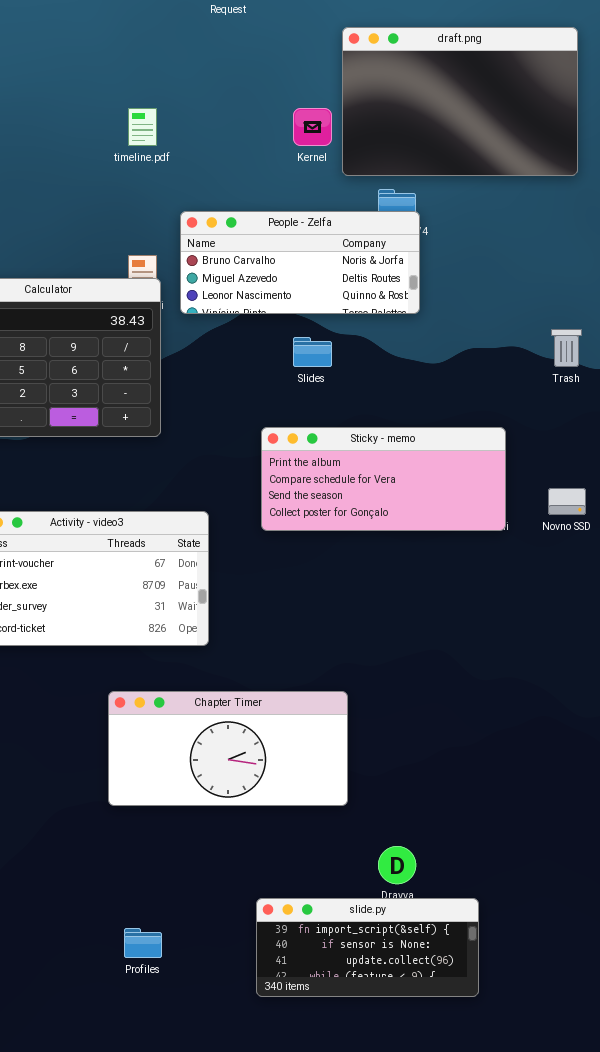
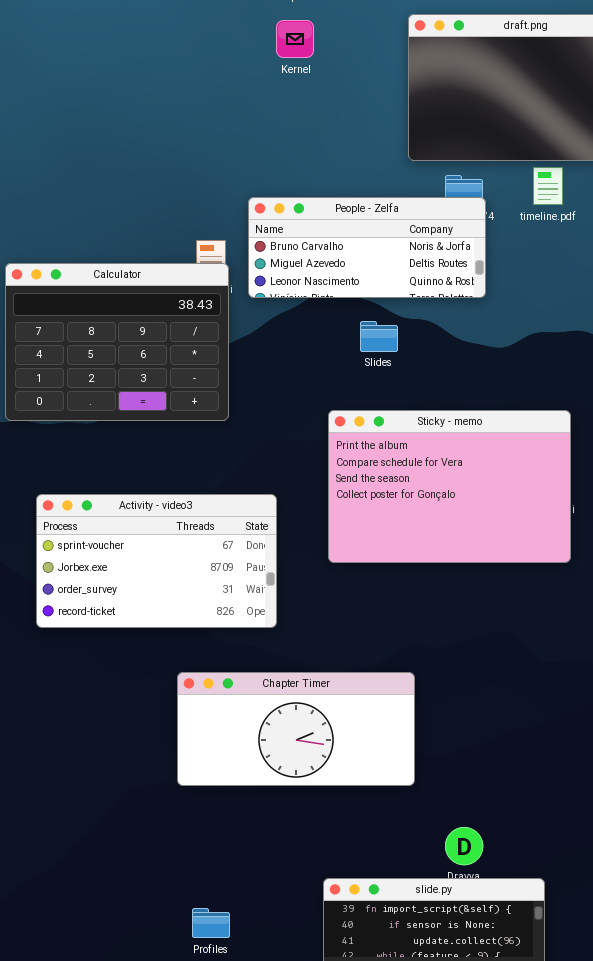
timeline.pdf: [128,108,157,146] -> [533,167,563,205], moved
Kernel: [293,108,332,146] -> [276,20,314,58], moved
Sticky - memo: [261,427,506,531] -> [328,410,571,563], resized

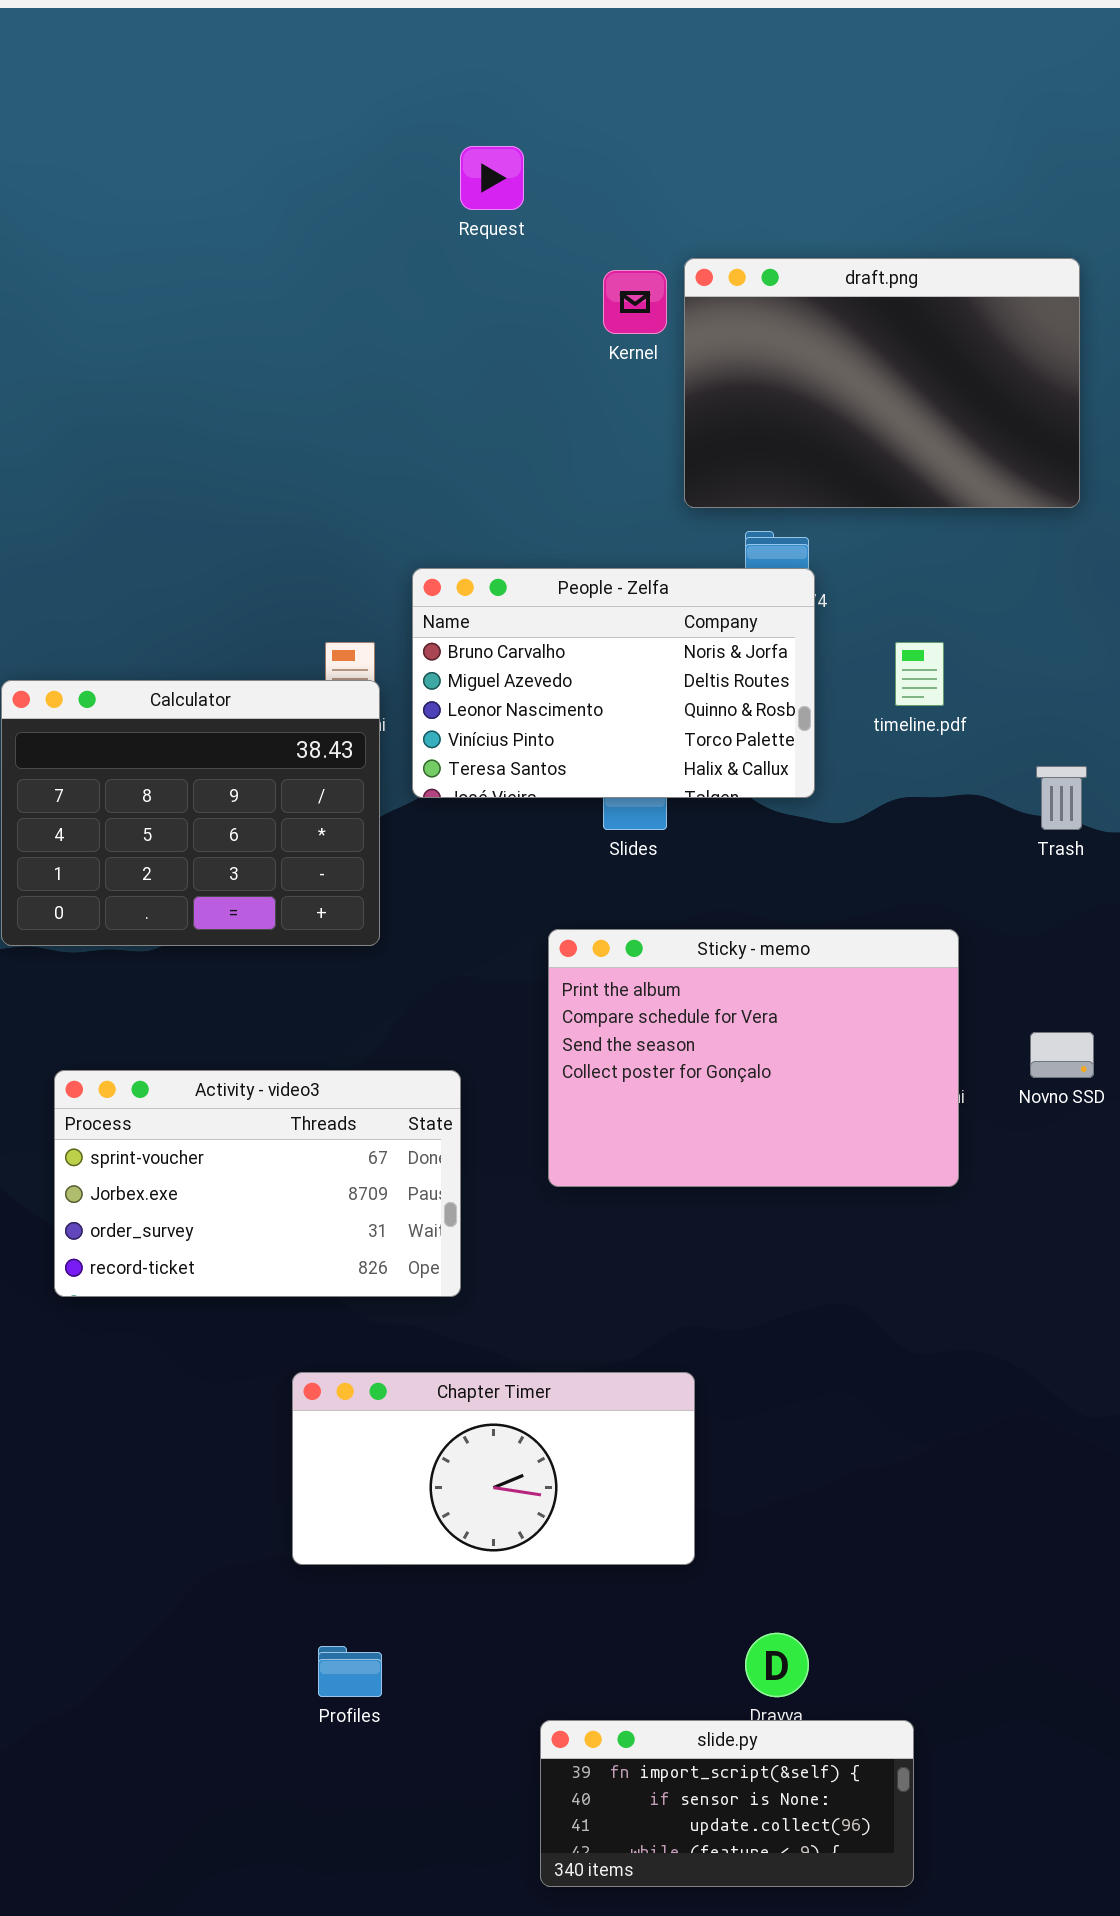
Kernel: [276,20,314,58] -> [603,270,667,334], moved
timeline.pdf: [533,167,563,205] -> [895,642,944,706], moved
People - Zelfa: [248,197,486,298] -> [412,568,815,798], resized
Profiles: [192,908,230,938] -> [318,1646,382,1697], moved

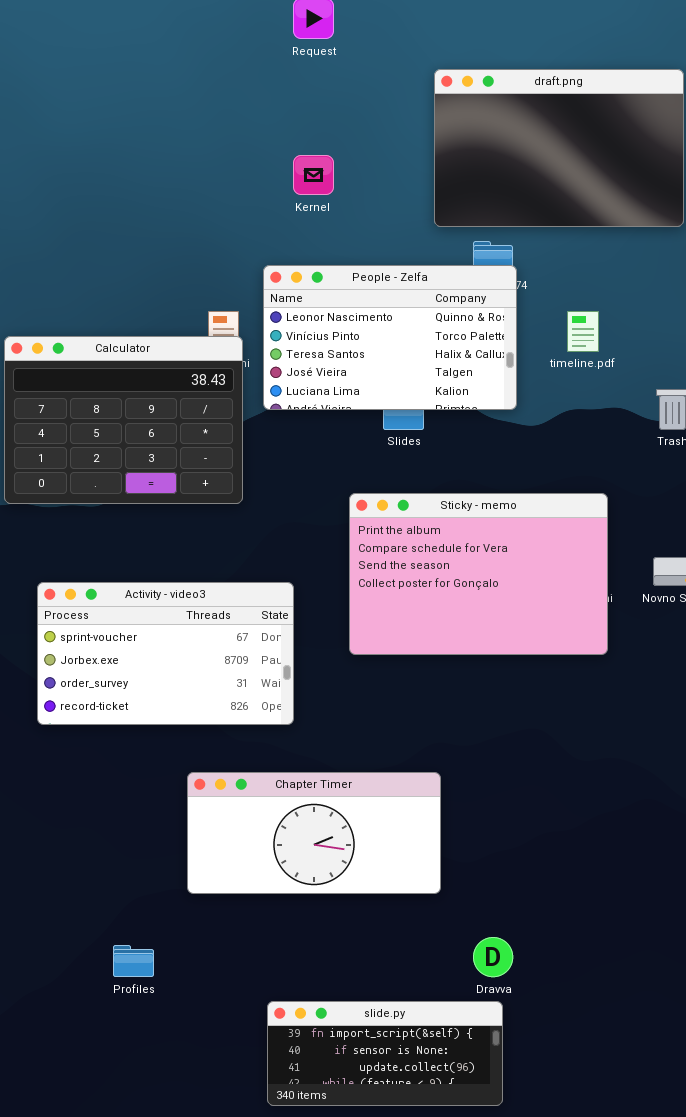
Kernel: [603,270,667,334] -> [293,155,334,195], moved
People - Zelfa: [412,568,815,798] -> [263,265,517,410], scrolled down 2 rows
Profiles: [318,1646,382,1697] -> [113,945,154,977], moved
slide.py: [540,1720,914,1887] -> [267,1001,503,1106], moved

